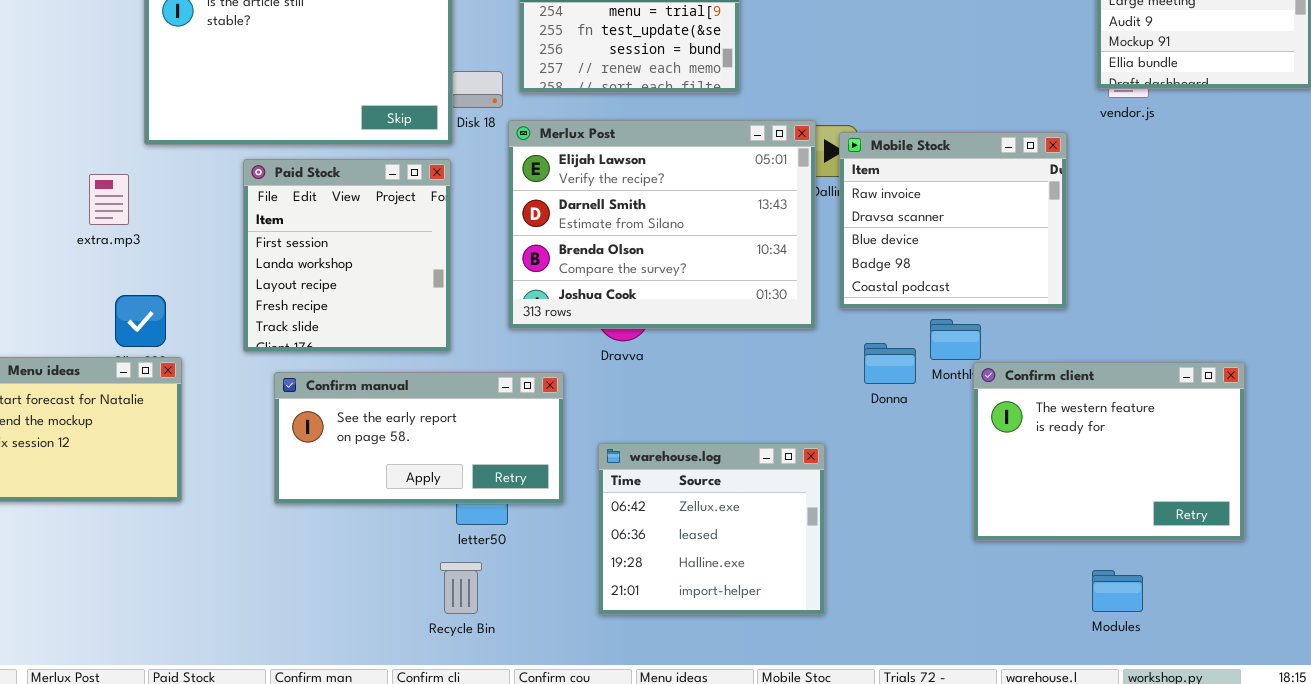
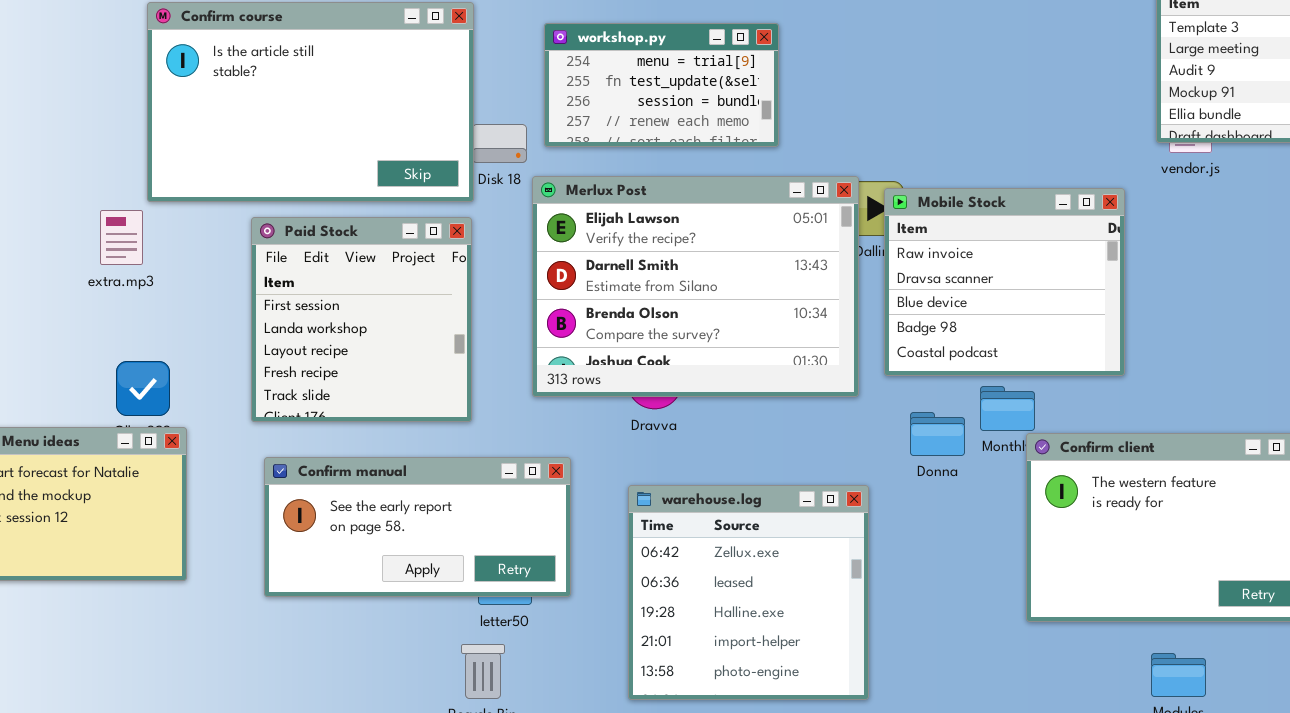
extra.mp3: [89,174,129,225] -> [100,210,143,265], moved
Confirm manual: [274,372,564,504] -> [264,457,571,597], moved
warehouse.log: [598,443,825,615] -> [628,485,869,700], resized

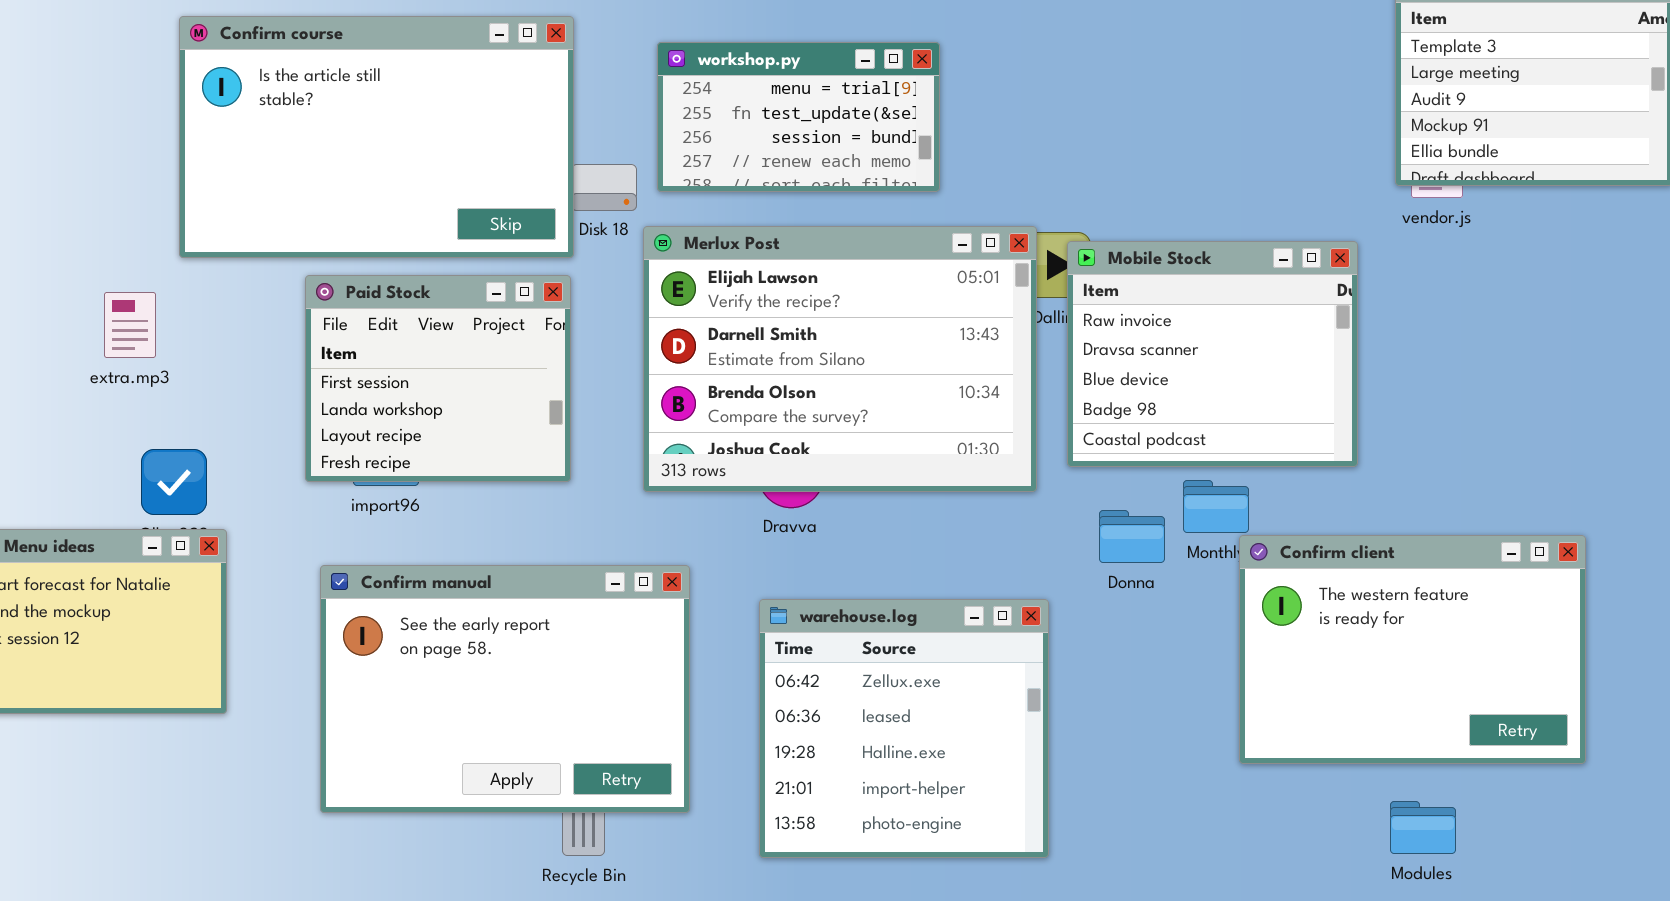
extra.mp3: [100,210,143,265] -> [104,292,156,358], moved
Paid Stock: [251,217,472,422] -> [305,275,571,482], resized
Confirm manual: [264,457,571,597] -> [320,565,690,813], resized

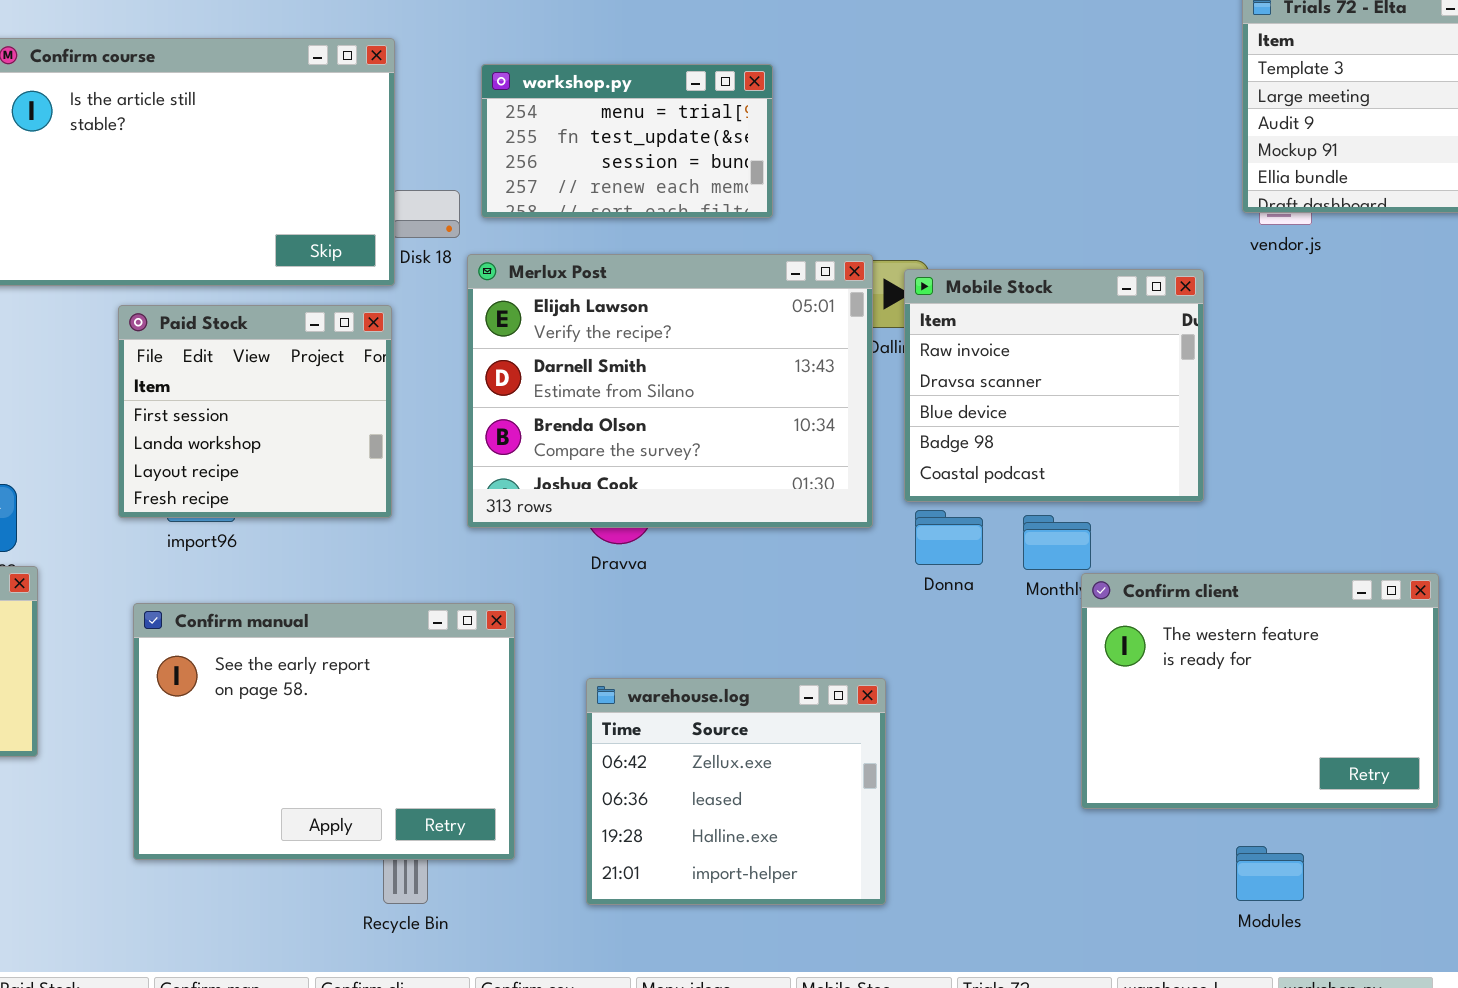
Donna: [1099,510,1165,563] -> [915,510,983,565], moved
warehouse.log: [759,599,1049,858] -> [586,678,886,905], resized

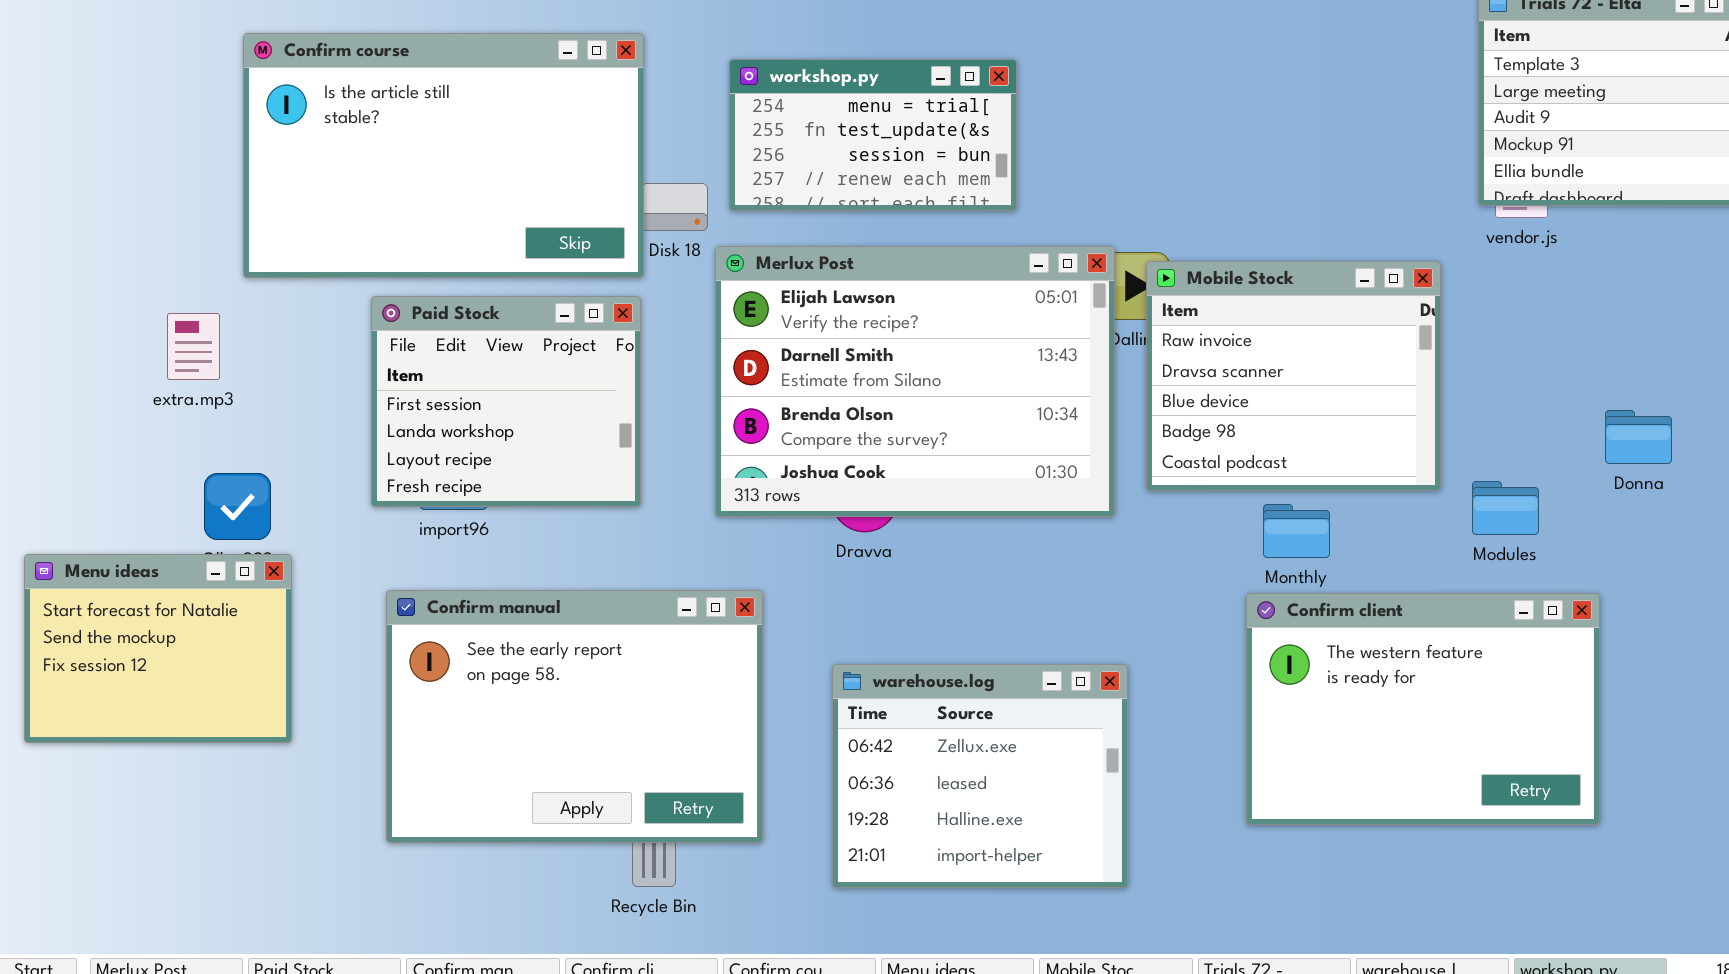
Donna: [915,510,983,565] -> [1605,410,1672,464], moved
Confirm client: [1081,573,1439,809] -> [1246,593,1600,825], moved
Modules: [1236,846,1304,901] -> [1472,481,1539,535], moved

